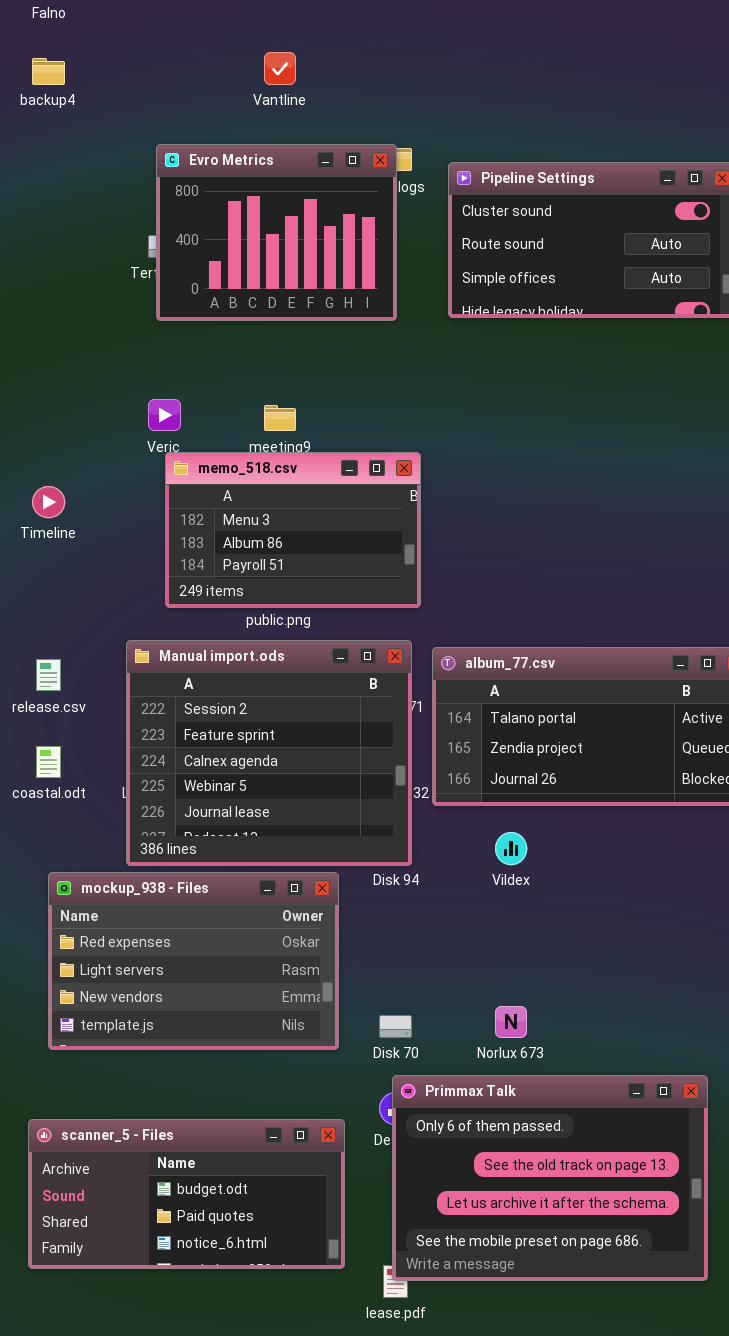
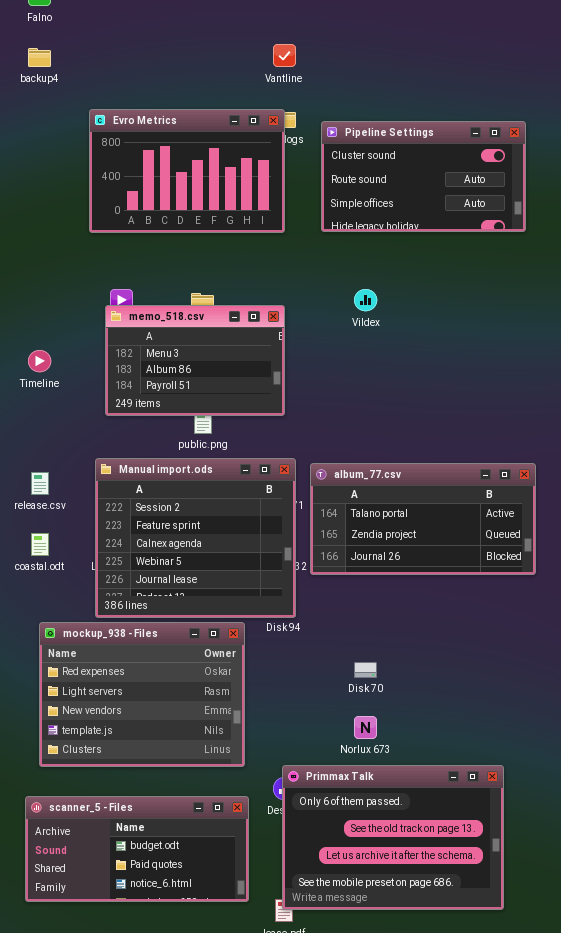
Vantline: [264,52,296,85] -> [273,44,296,67], moved
Evro Metrics: [156,144,397,321] -> [89,109,285,233], resized
memo_518.csv: [165,452,421,608] -> [105,305,285,416], moved
Vildex: [495,832,527,865] -> [354,289,377,311], moved
mockup_938 - Files: [48,872,339,1050] -> [39,622,245,767], resized
Disk 70: [379,1015,412,1038] -> [354,662,377,678], moved

